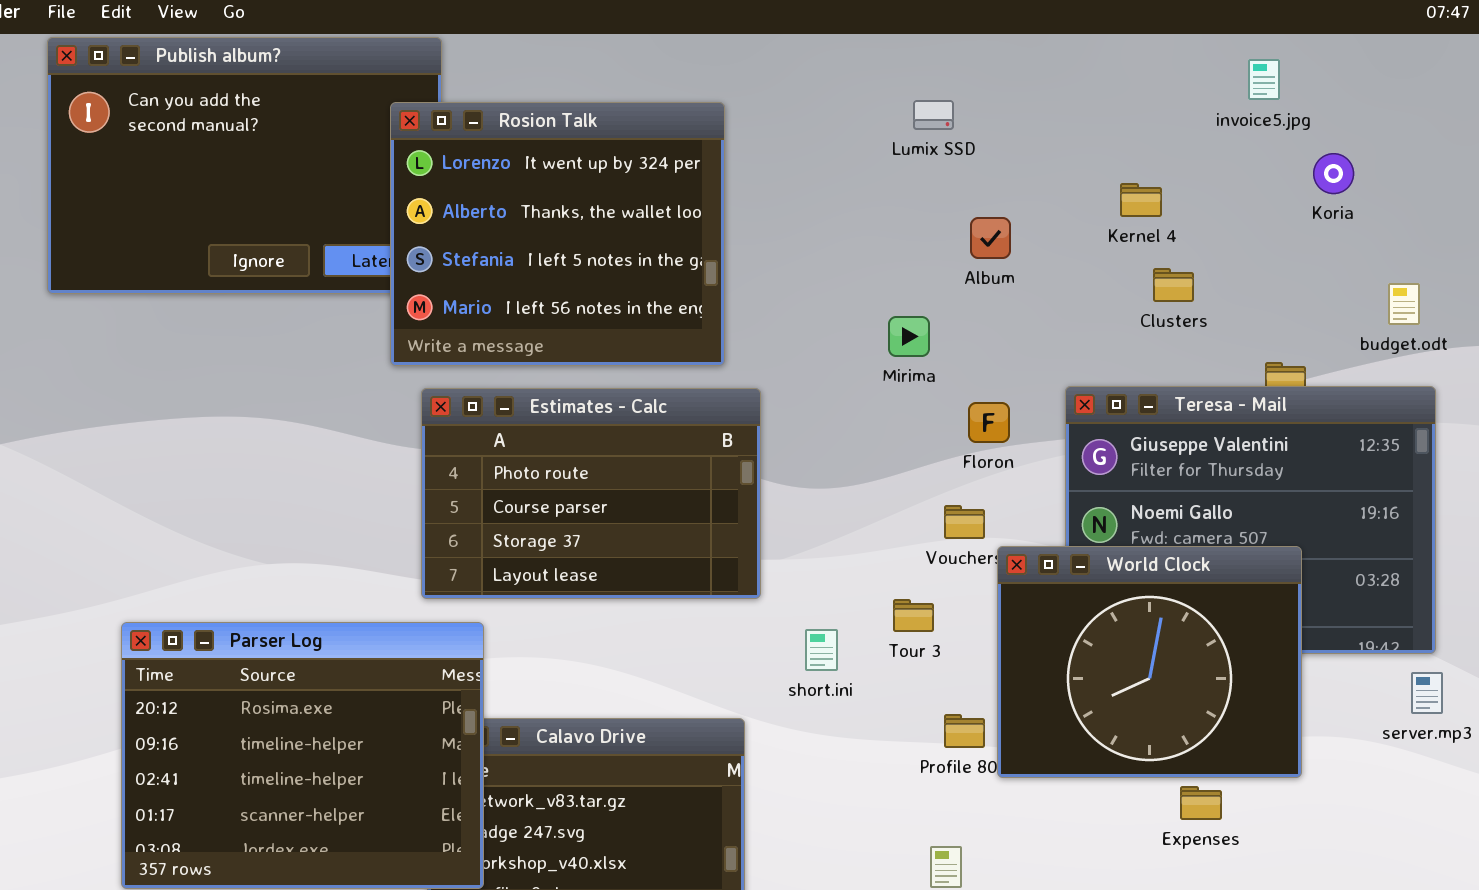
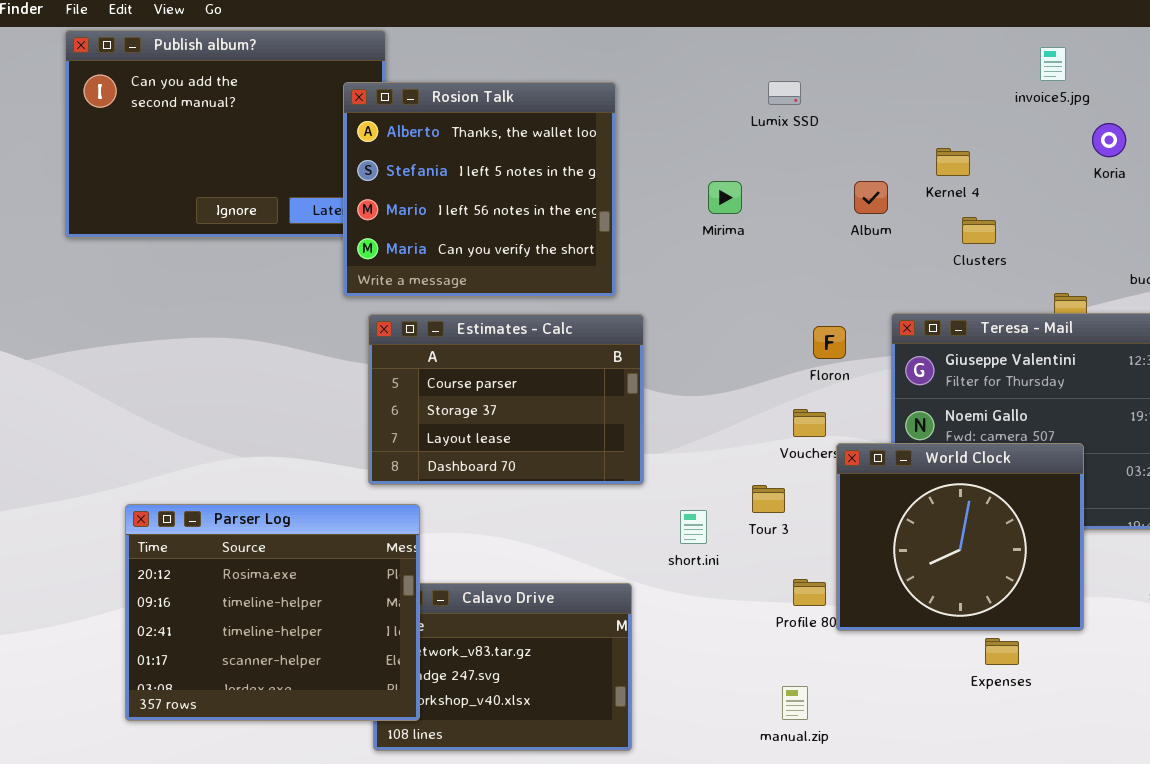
Rosion Talk: [390,102,725,366] -> [343,82,616,297], scrolled down 1 row
Album: [970,217,1011,259] -> [854,181,888,214], moved
Mirima: [888,316,930,357] -> [708,181,742,214], moved
Estimates - Calc: [421,388,761,599] -> [368,314,644,485], scrolled down 1 row

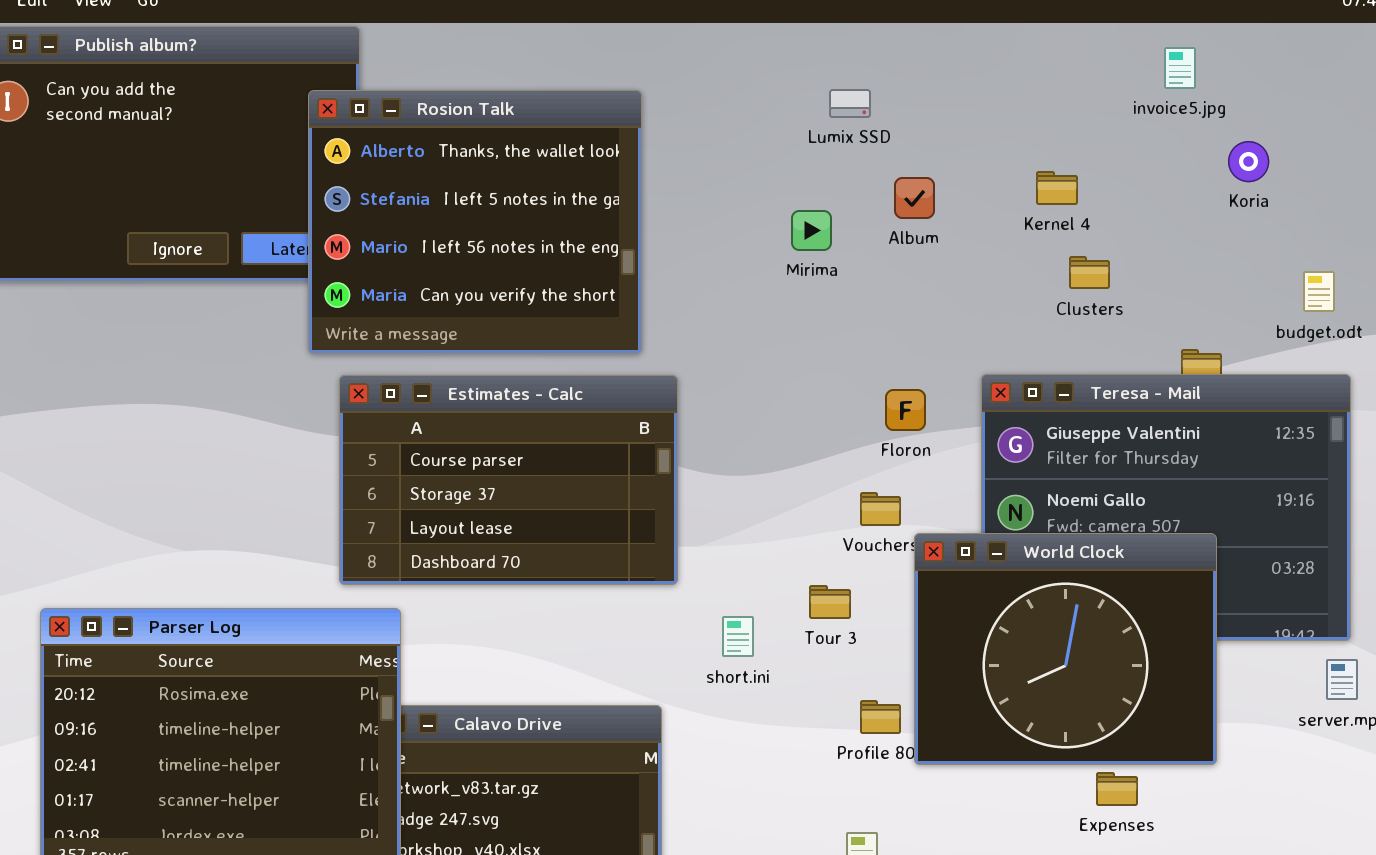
Mirima: [708,181,742,214] -> [791,210,832,251], moved
Album: [854,181,888,214] -> [894,177,935,219], moved

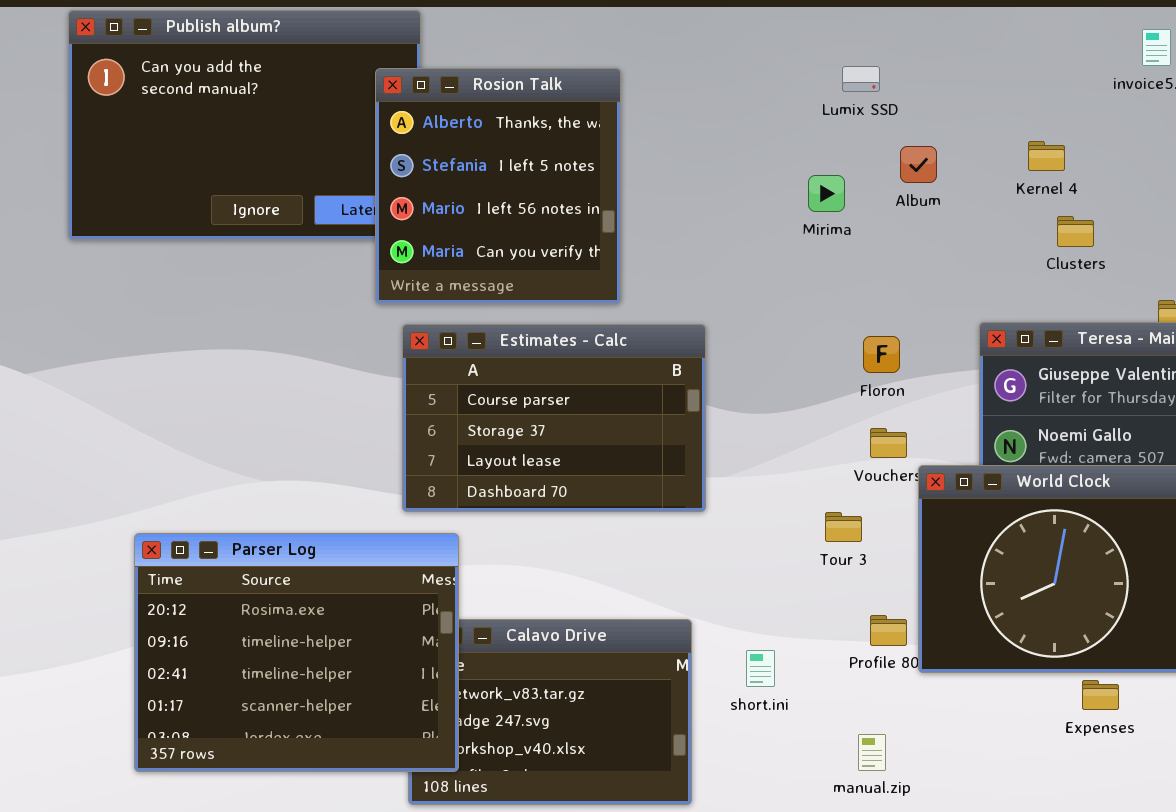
Rosion Talk: [308,90,642,354] -> [375,68,621,304], resized
Floron: [885,389,926,431] -> [863,336,900,373], moved
short.ini: [722,616,754,657] -> [746,650,775,687], moved

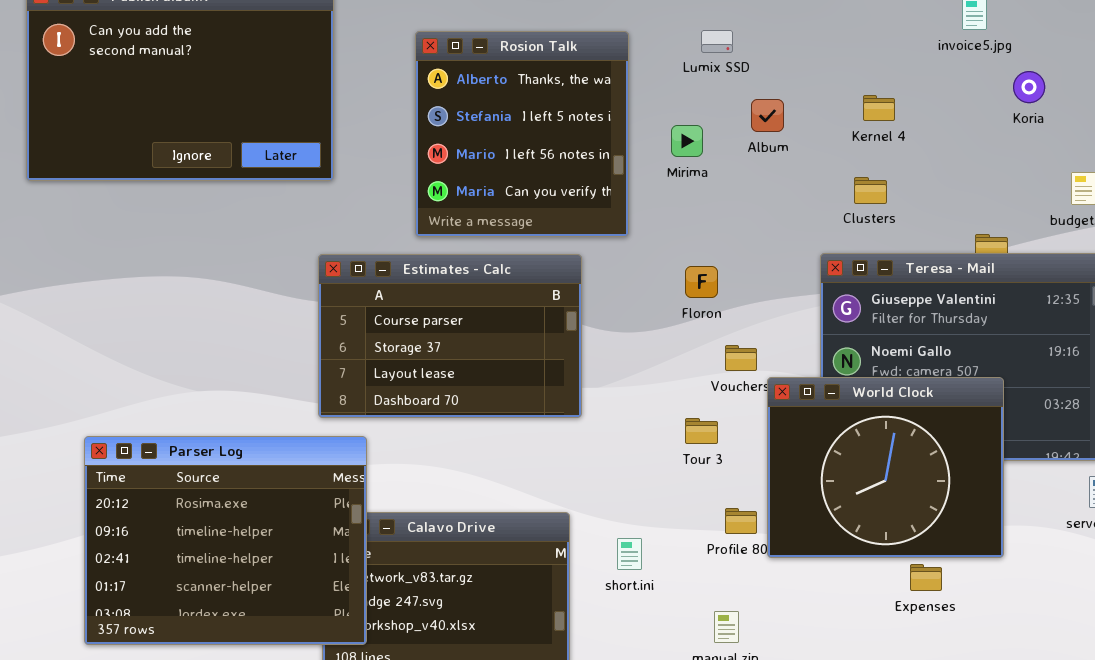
Rosion Talk: [375,68,621,304] -> [415,31,629,237], moved
Clusters: [1057,216,1094,247] -> [854,177,887,204], moved
Floron: [863,336,900,373] -> [685,266,718,298], moved

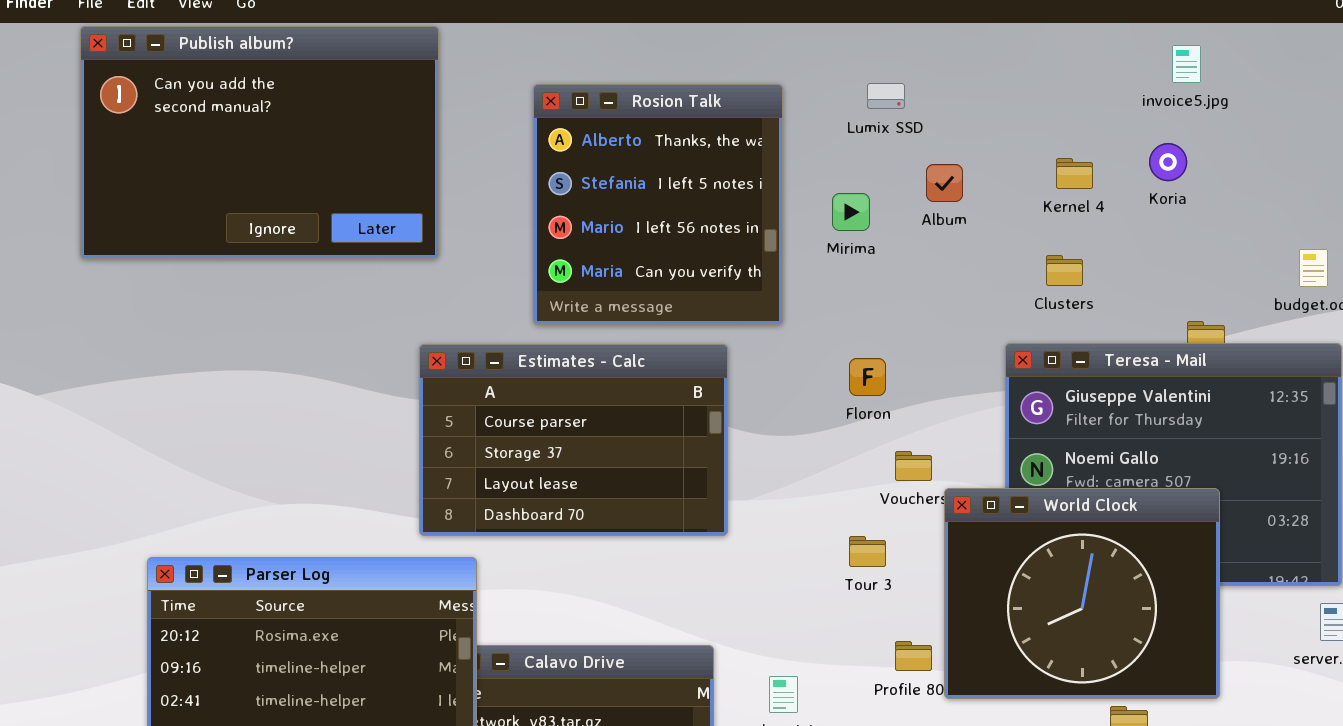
Koria: [1013,71,1045,103] -> [1149,143,1187,181], moved

